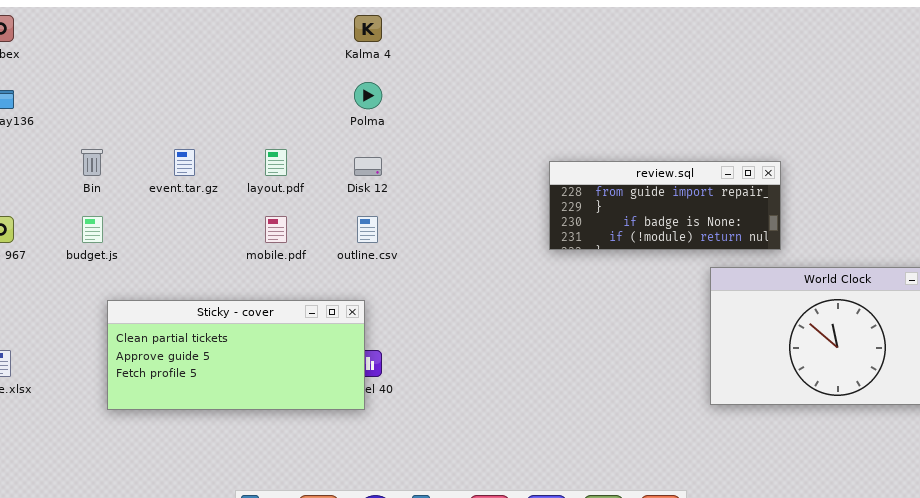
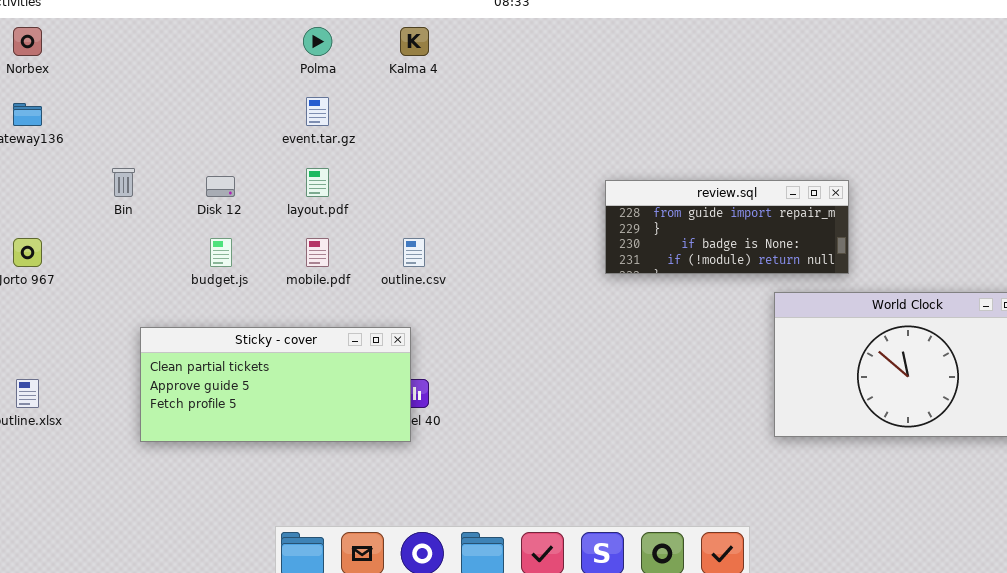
Polma: [354,82,382,109] -> [303,27,332,56], moved
event.tar.gz: [174,149,195,176] -> [306,97,329,126], moved
Disk 12: [354,157,382,176] -> [206,176,235,197], moved
budget.js: [82,216,103,243] -> [210,238,232,267], moved

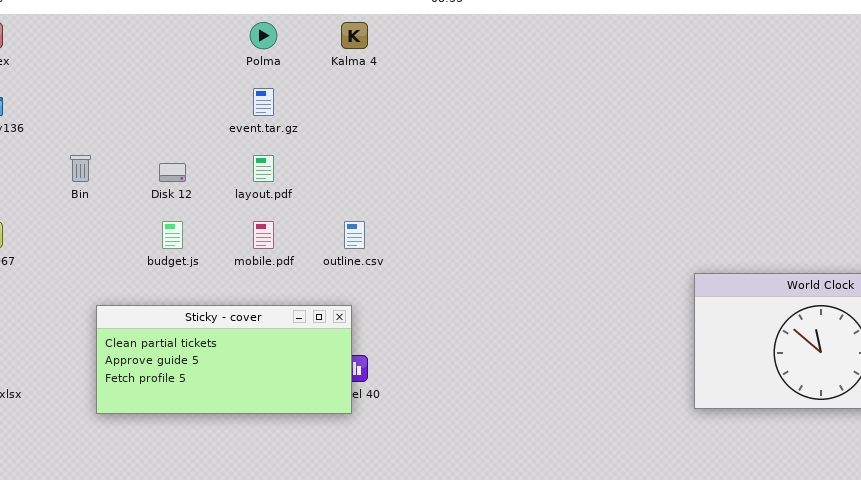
review.sql: [605,180,849,274] -> none, closed

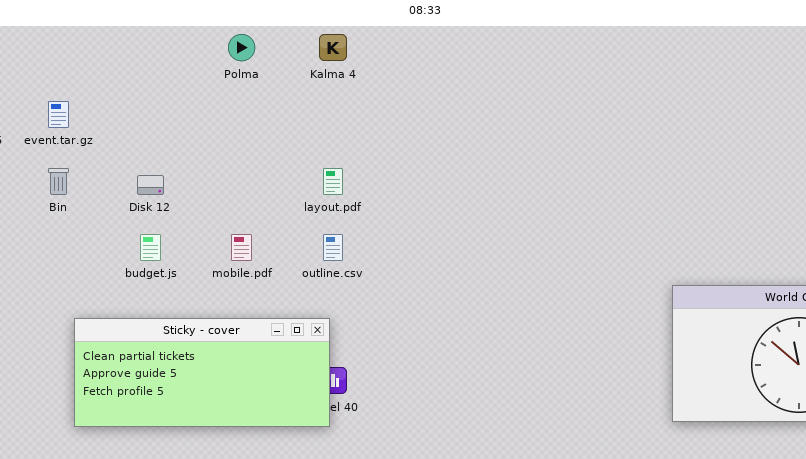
event.tar.gz: [253,88,274,116] -> [48,101,69,128], moved
layout.pdf: [253,155,274,182] -> [323,168,343,195], moved

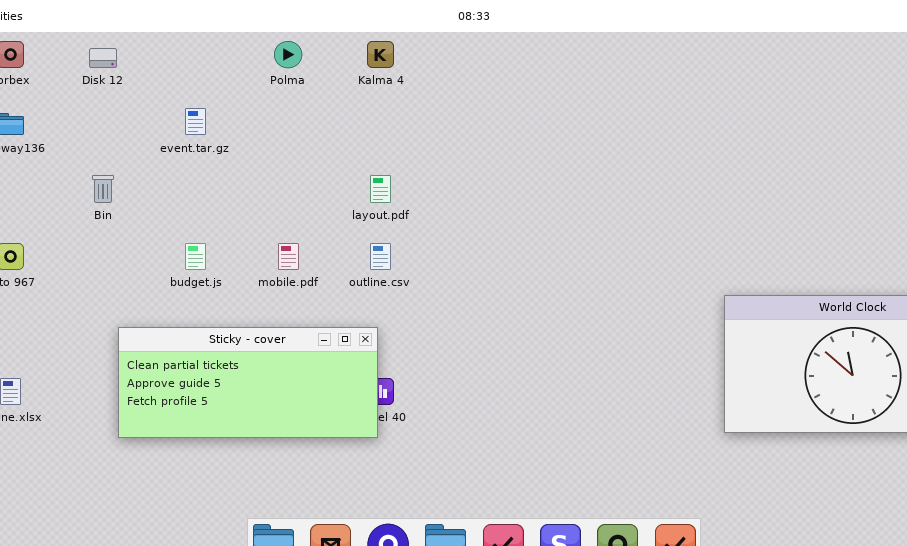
event.tar.gz: [48,101,69,128] -> [185,108,206,135], moved
Disk 12: [137,175,164,195] -> [89,48,117,68], moved

